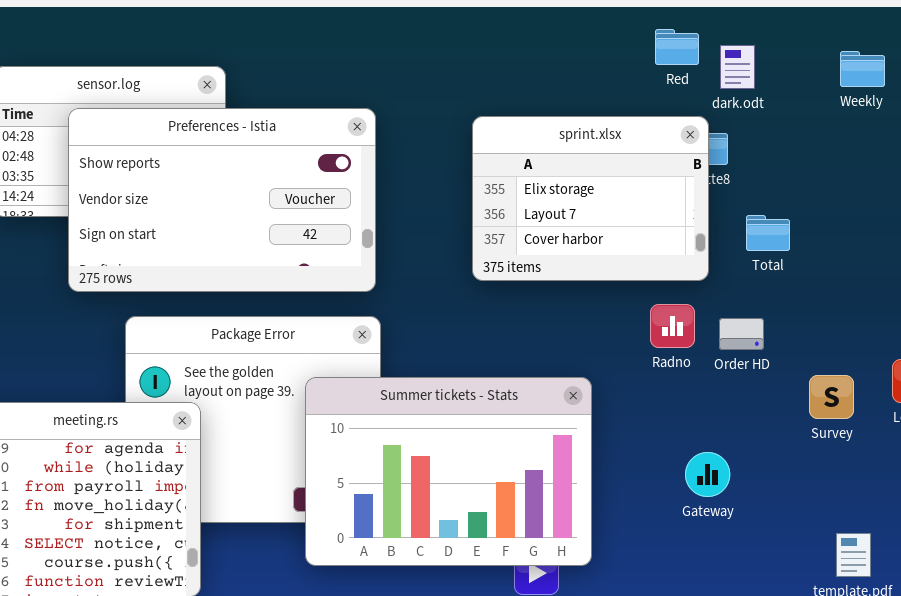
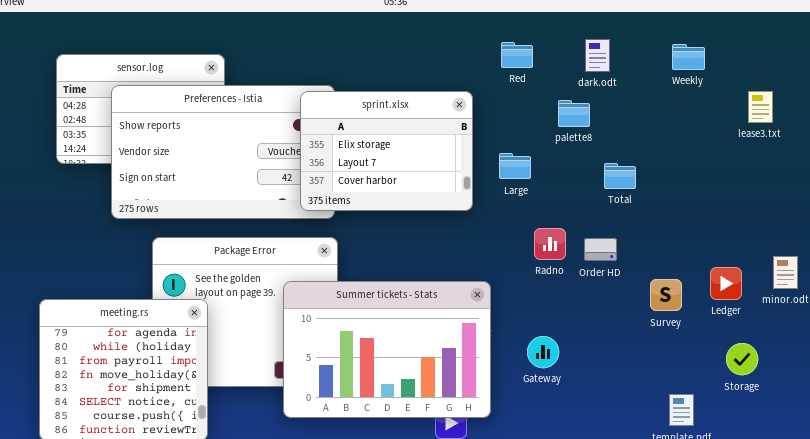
Red: [655,29,699,65] -> [501,42,533,68], moved
sprint.xlsx: [472,116,709,281] -> [300,91,473,211], moved
Gateway: [685,452,730,497] -> [527,336,559,368], moved

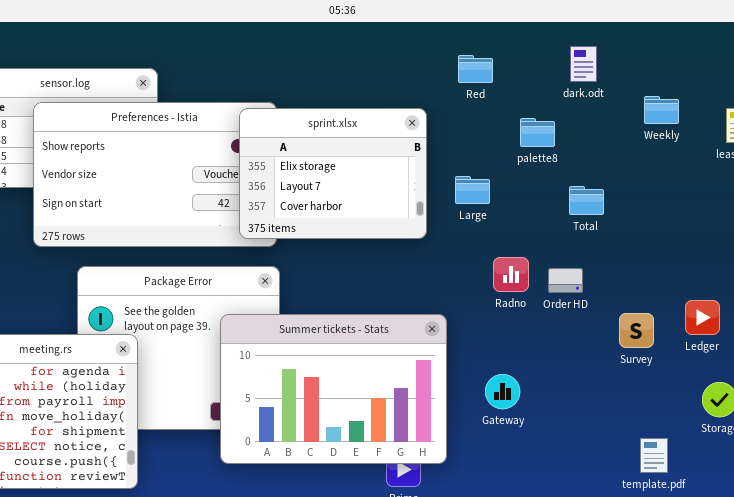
dark.odt: [585,39,610,72] -> [570,46,597,82], moved
Weekly: [672,44,705,70] -> [644,96,679,124], moved

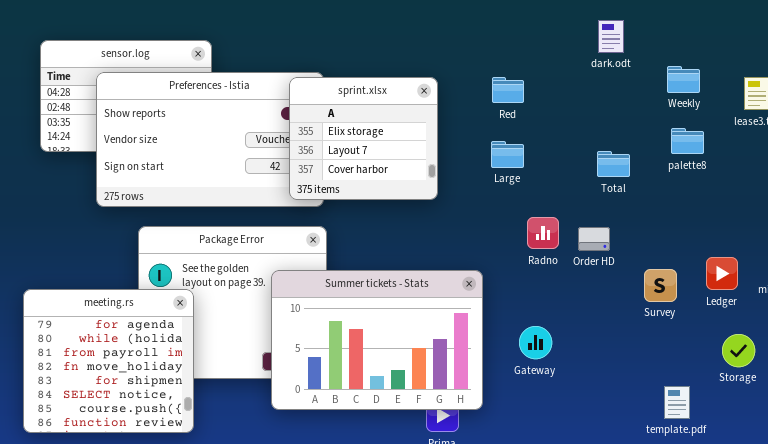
Red: [458,55,493,83] -> [492,77,524,103], moved
sprint.xlsx: [239,108,427,239] -> [289,77,438,200], resized
palette8: [520,118,555,147] -> [671,128,704,154], moved

